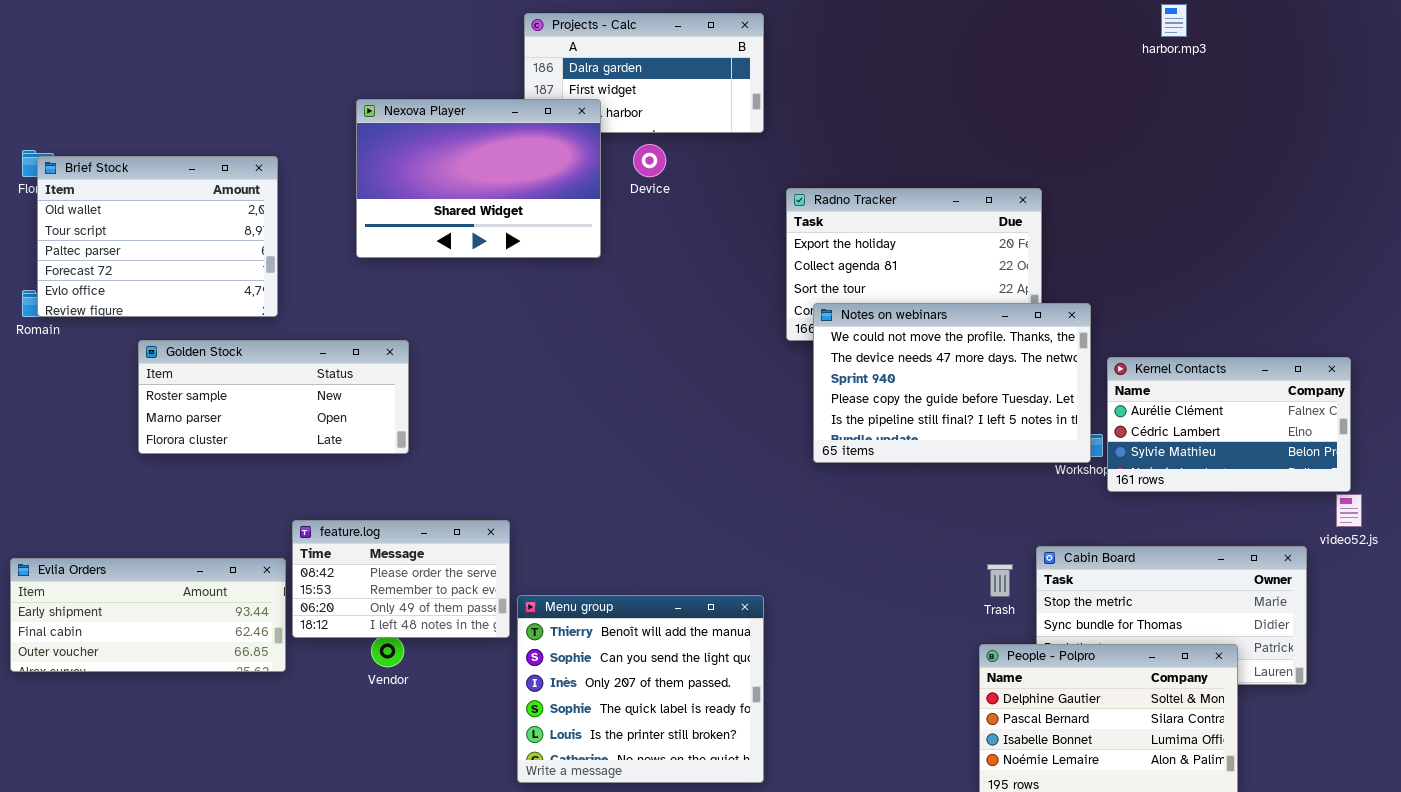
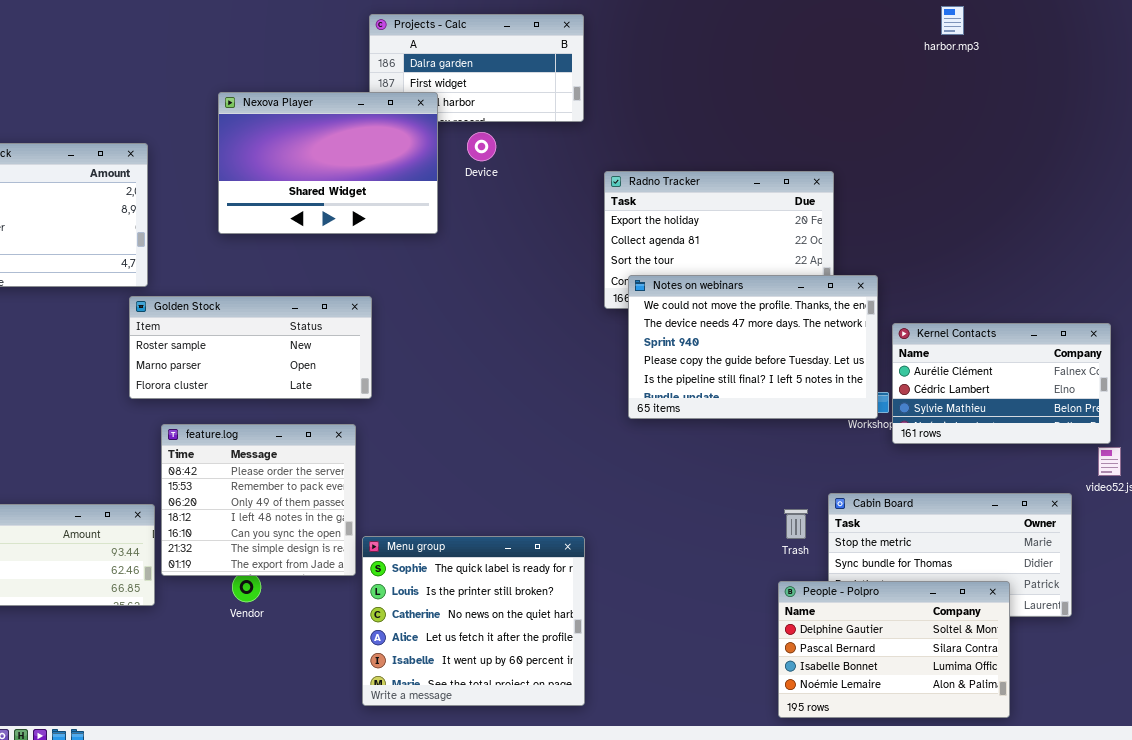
Golden Stock: [138,340,409,454] -> [129,296,372,399], moved
feature.log: [292,520,510,638] -> [161,424,356,576], resized
Menu group: [517,595,764,783] -> [362,536,585,706], scrolled down 3 rows

